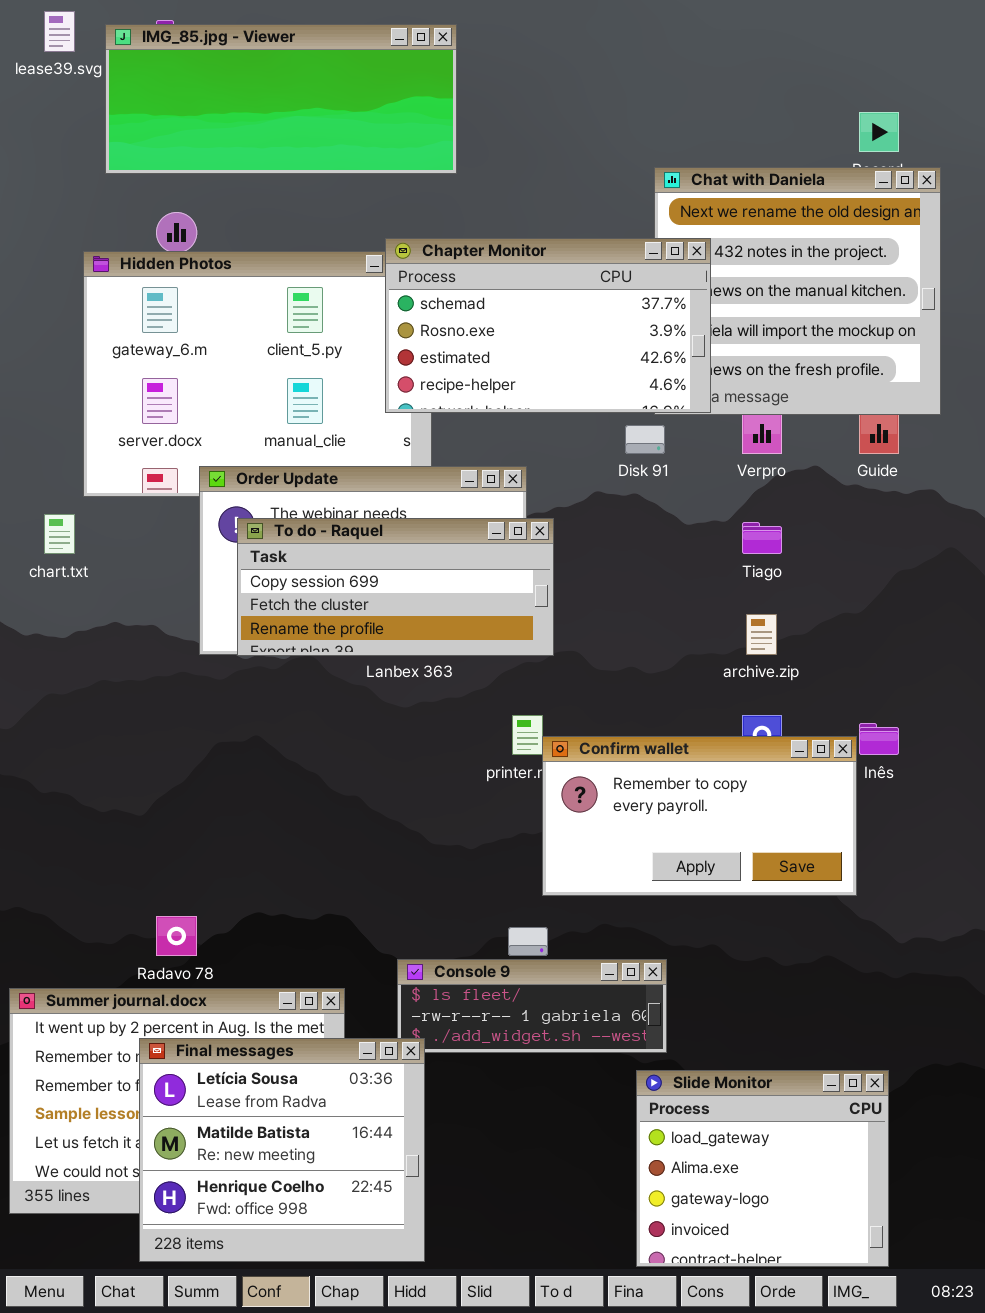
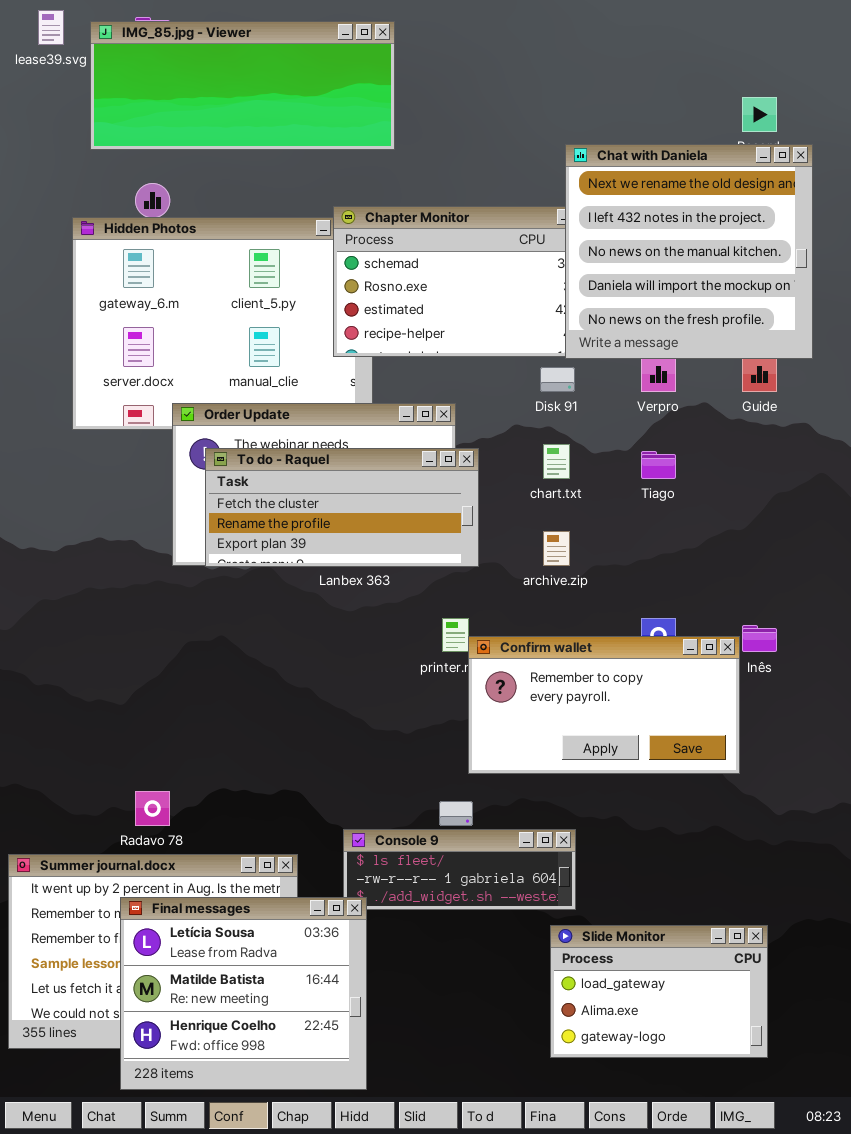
Chat with Daniela: [654,167,941,415] -> [565,144,813,359], raised
chart.txt: [44,514,75,554] -> [543,444,570,479], moved
To do - Raquel: [237,518,554,656] -> [205,448,479,567], scrolled down 1 row
archive.zip: [746,614,777,655] -> [543,531,570,566], moved
Slide Monitor: [636,1070,889,1267] -> [550,925,768,1058], resized

